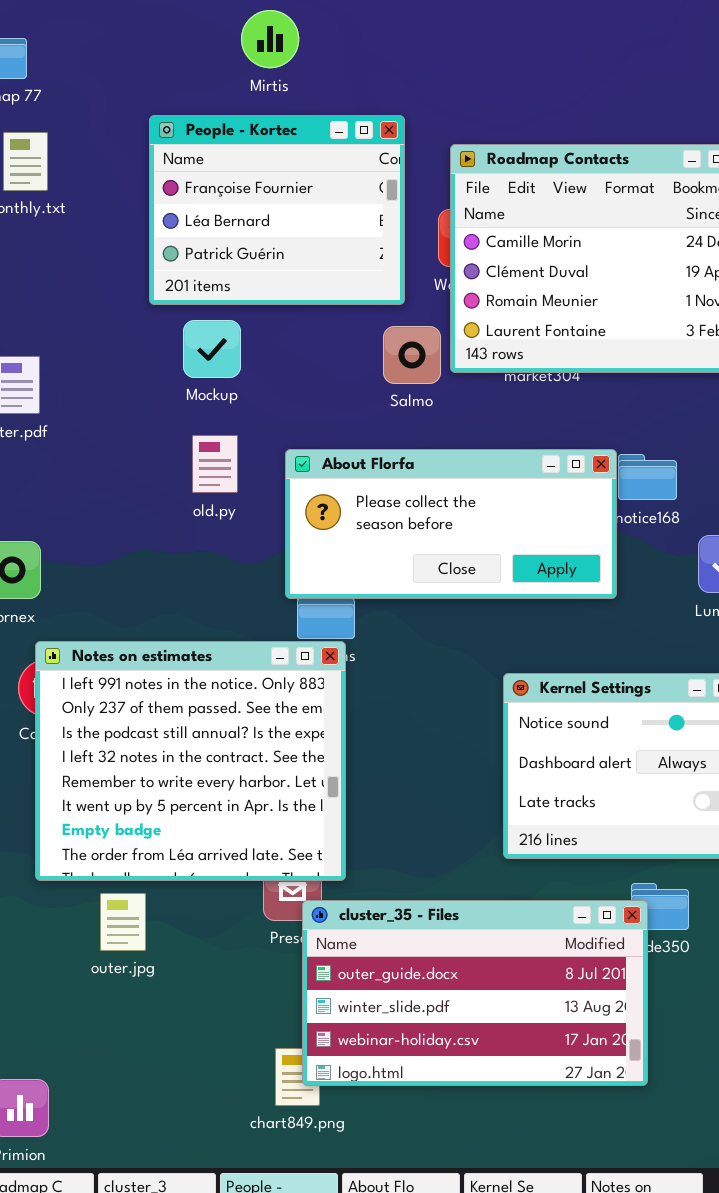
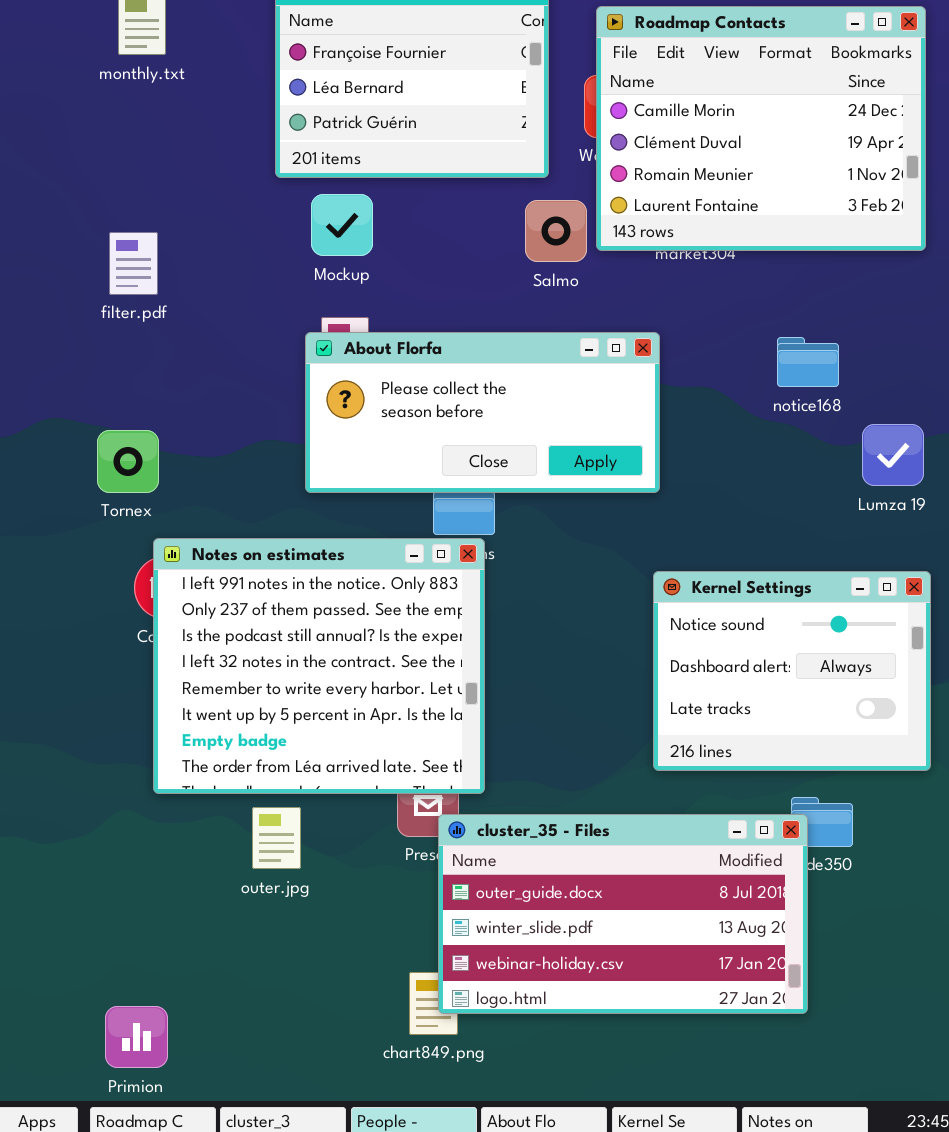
About Florfa: [285,449,617,599] -> [305,332,660,493], moved
outer.jpg: [100,893,146,951] -> [252,807,301,869], moved

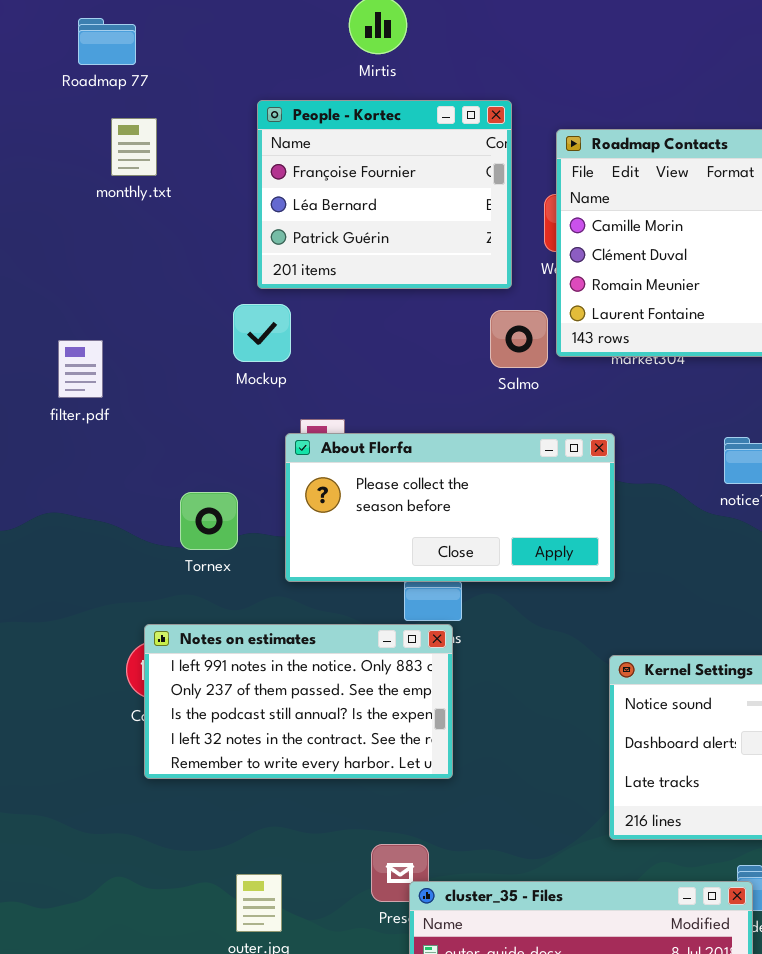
Mockup: [311,194,373,256] -> [233,304,291,362], moved
filter.pdf: [109,232,158,295] -> [58,340,103,398], moved
Tornex: [97,430,159,493] -> [180,492,238,550], moved
Notes on estimates: [153,538,485,794] -> [144,624,453,779], resized

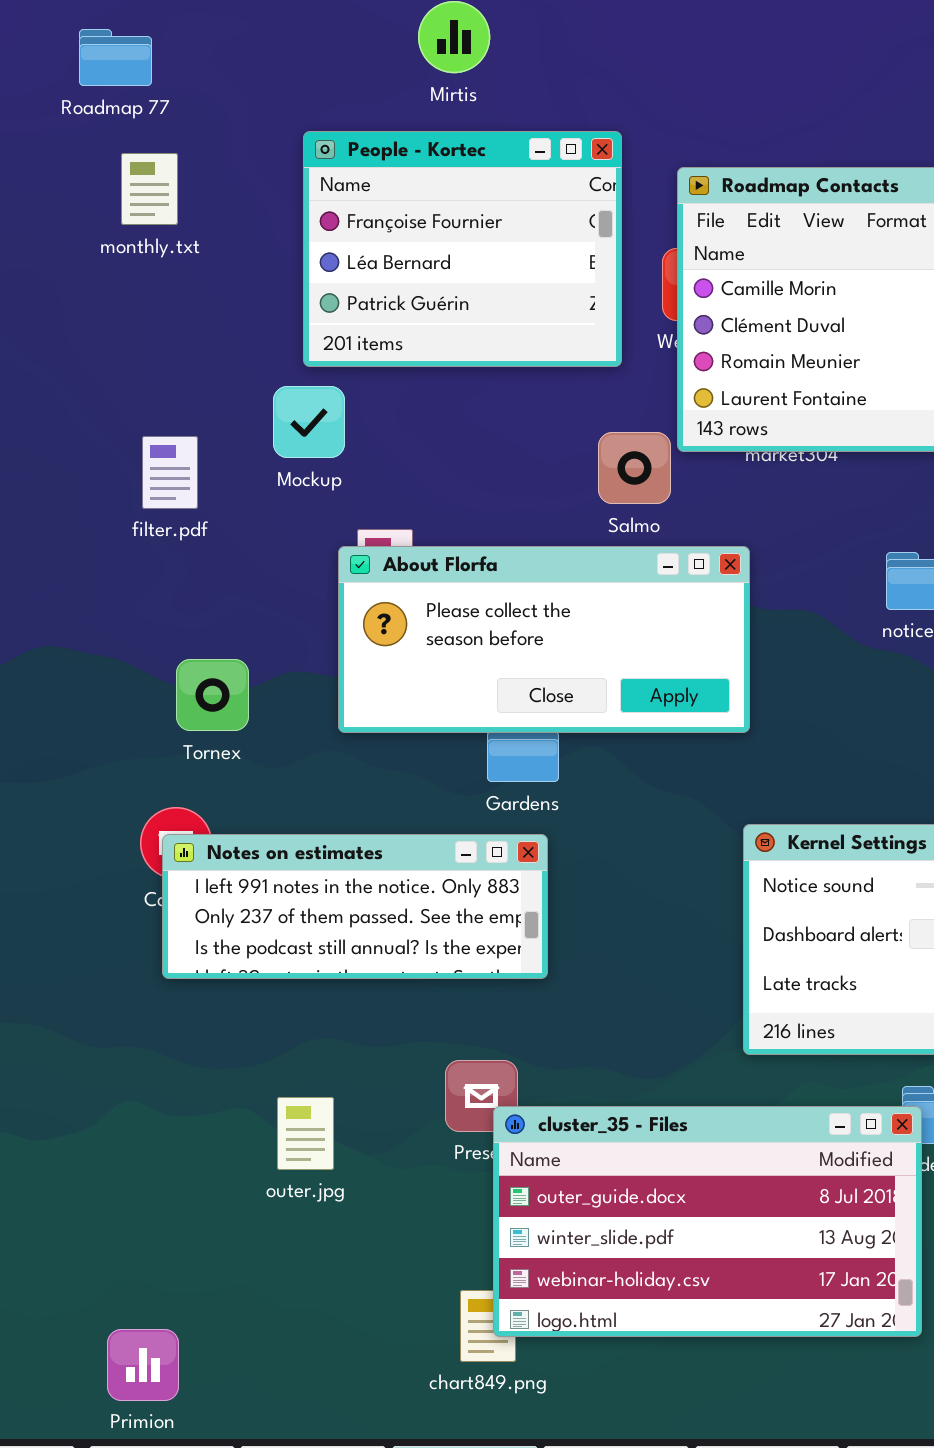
Salmo: [490,310,548,368] -> [598,432,671,504], moved
filter.pdf: [58,340,103,398] -> [142,436,198,509], moved
Tornex: [180,492,238,550] -> [176,659,249,731], moved
Notes on estimates: [144,624,453,779] -> [162,834,548,979], resized

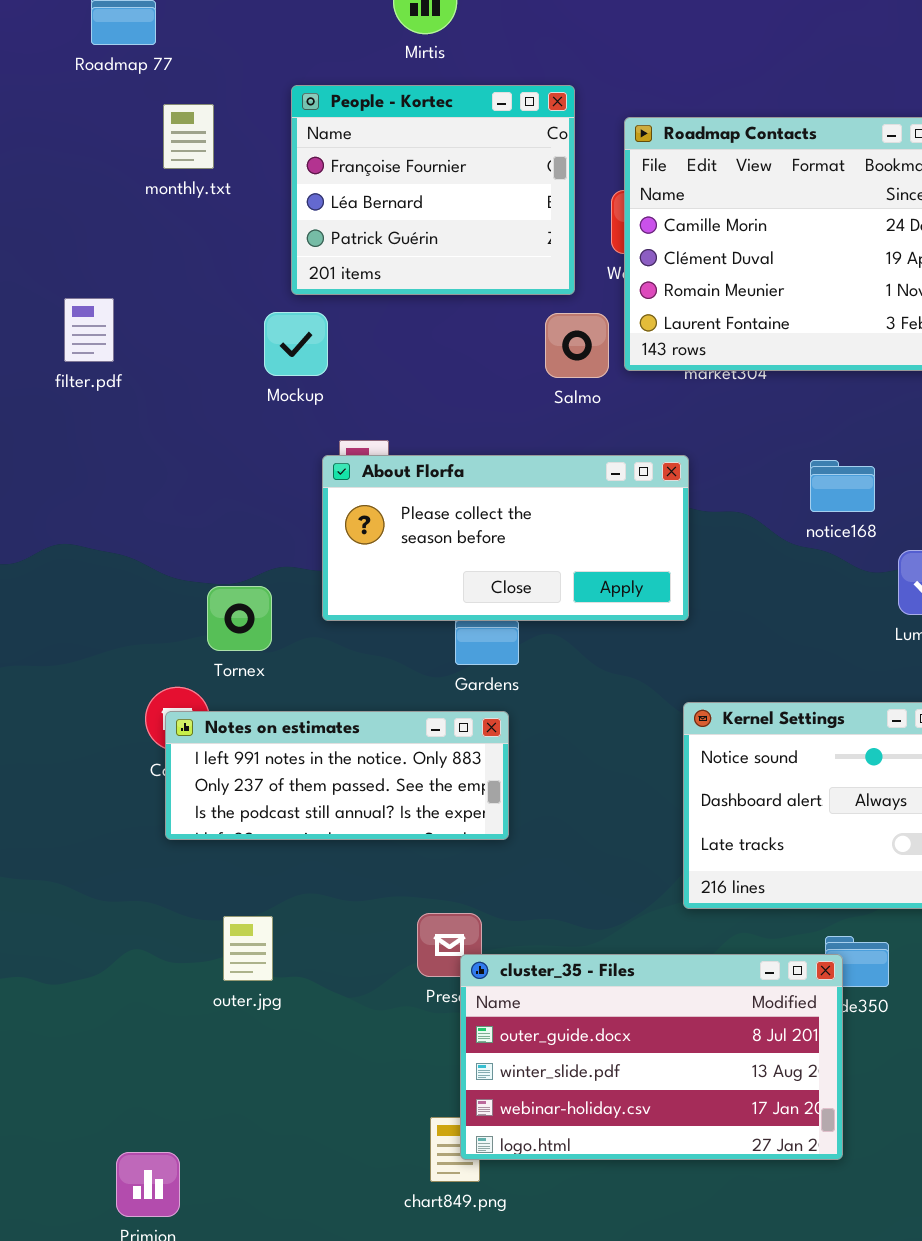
monthly.txt: [121,153,178,225] -> [163,104,214,169], moved
Salmo: [598,432,671,504] -> [545,313,609,378], moved
filter.pdf: [142,436,198,509] -> [64,298,114,362], moved
Tornex: [176,659,249,731] -> [207,586,272,651], moved
outer.jpg: [277,1097,334,1170] -> [223,916,273,981], moved

